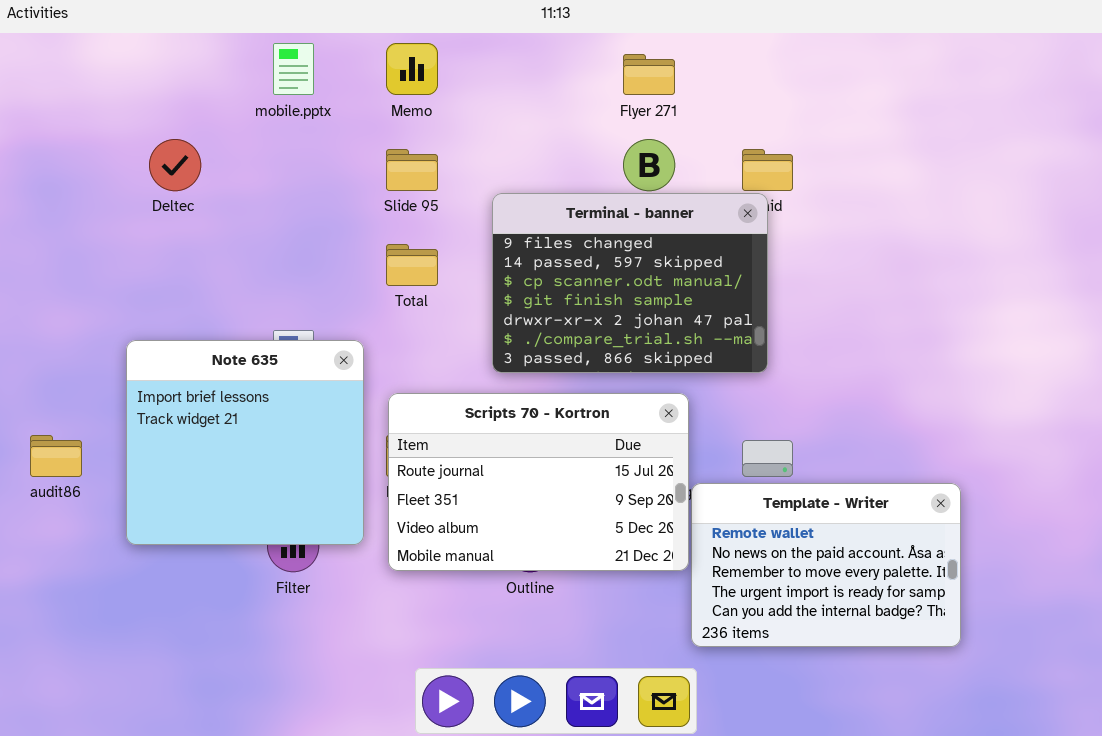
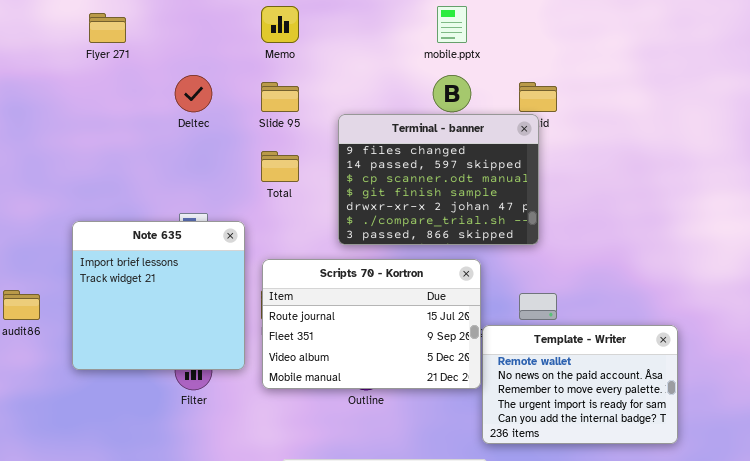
mobile.pptx: [273,43,314,95] -> [437,6,467,43], moved
Flyer 271: [623,54,675,95] -> [89,13,126,43], moved
Deltec: [149,139,201,191] -> [175,75,212,112], moved

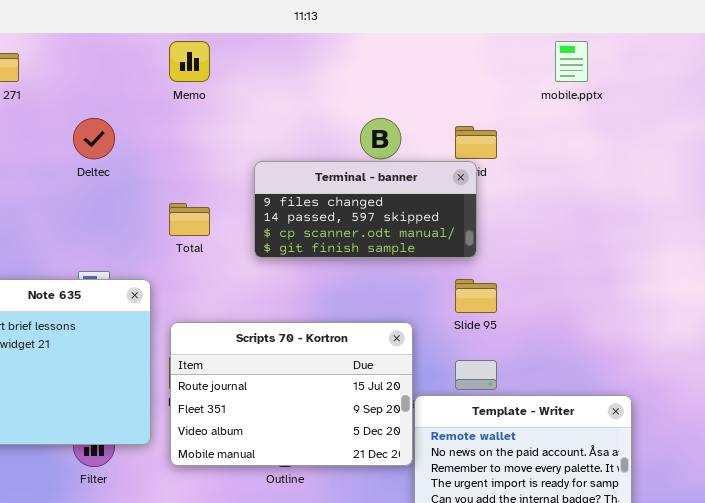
mobile.pptx: [437,6,467,43] -> [555,41,588,82], moved
Slide 95: [261,82,299,112] -> [455,279,497,313], moved
Terminal - banner: [338,114,539,245] -> [254,161,477,258], resized

